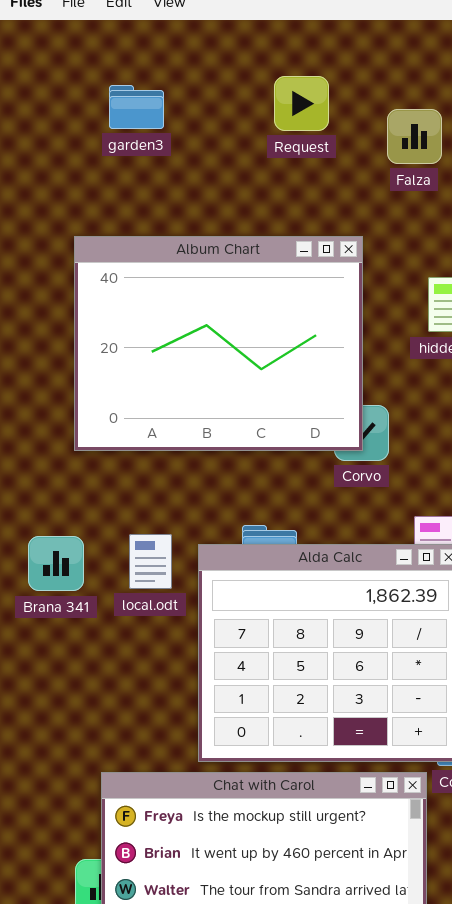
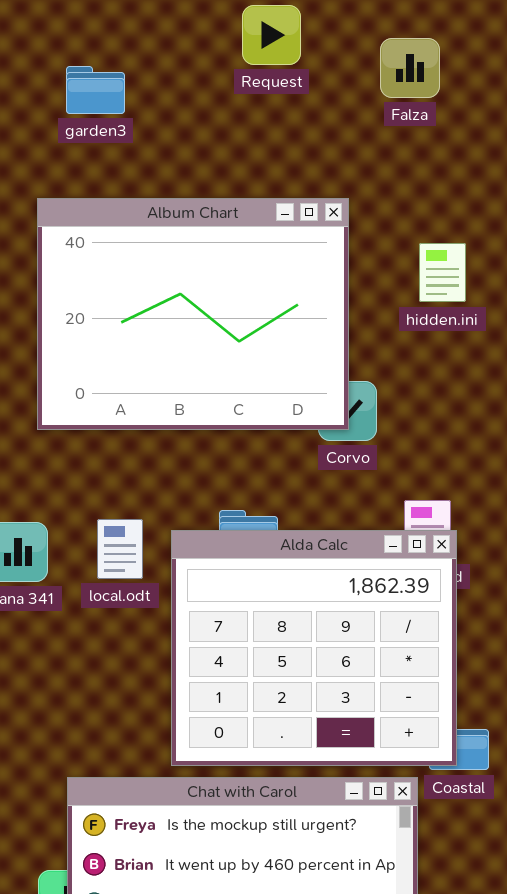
Request: [274,76,329,131] -> [242,5,301,65], moved
garden3: [109,85,164,129] -> [66,66,125,114], moved
Falza: [387,109,442,164] -> [380,38,440,98], moved

